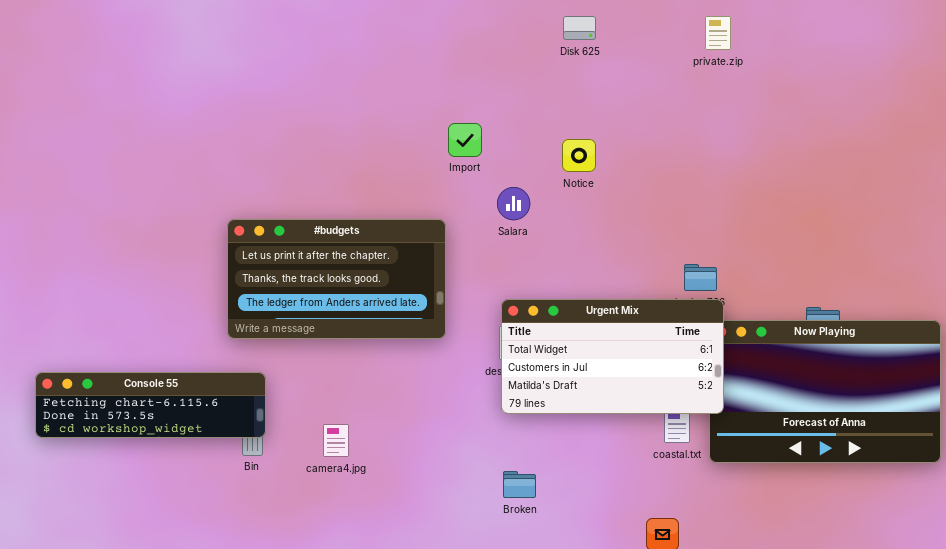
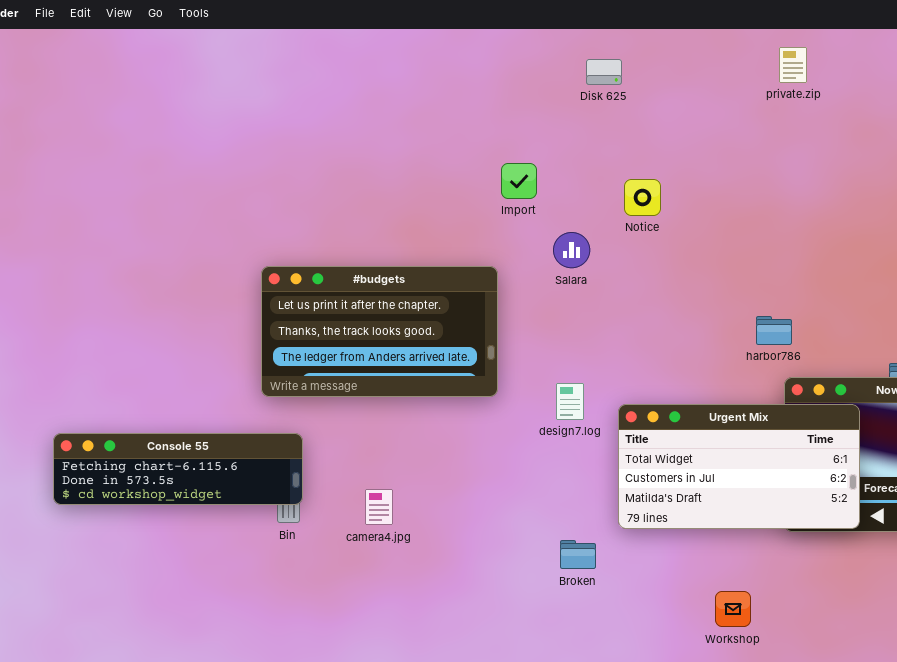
Disk 625: [563,16,596,40] -> [586,59,622,85], moved
Urgent Mix: [501,299,724,414] -> [618,404,860,529], moved

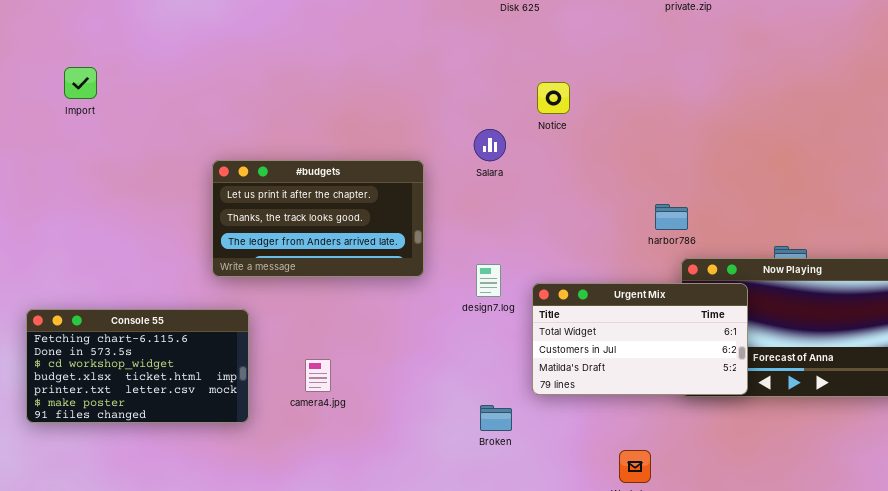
Import: [501,163,537,199] -> [64,67,97,99], moved
Console 55: [53,433,303,505] -> [26,309,249,423], resized

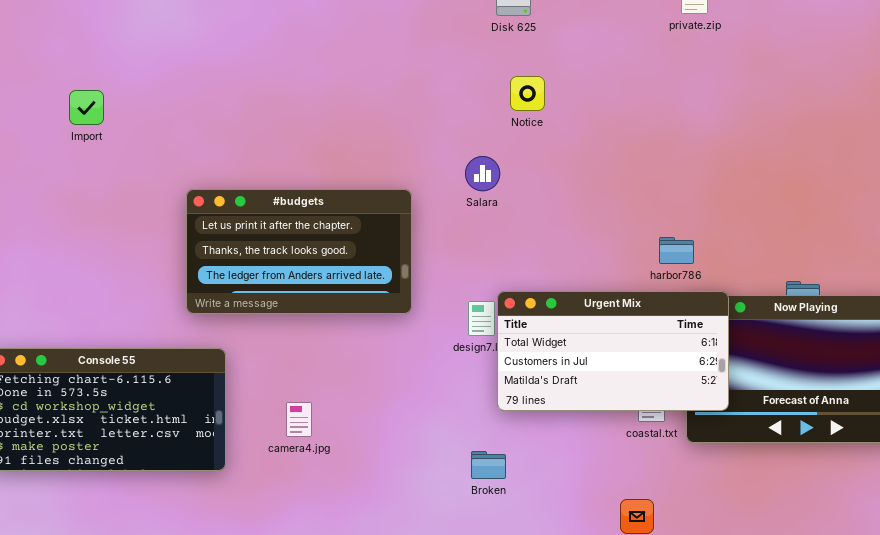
Import: [64,67,97,99] -> [69,90,104,125], moved
Notice: [537,82,570,114] -> [510,76,545,111], moved
Urgent Mix: [532,283,748,395] -> [497,291,729,411], moved

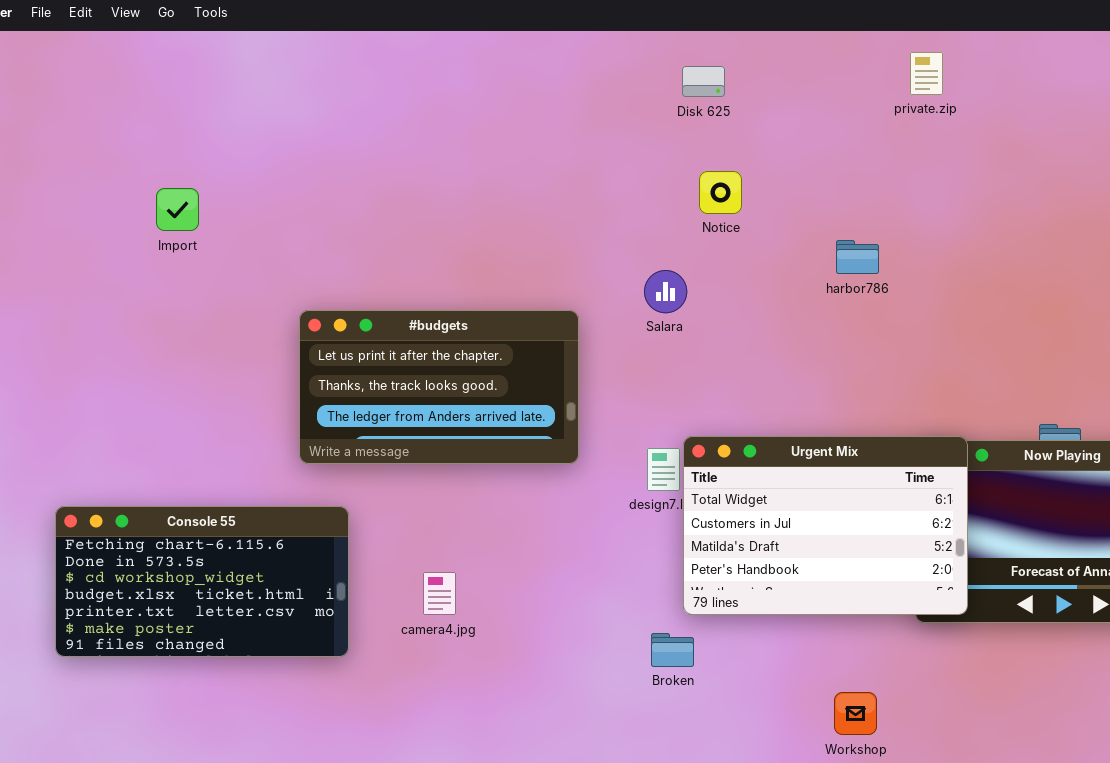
harbor786: [659,237,694,264] -> [836,240,879,274], moved
Urgent Mix: [497,291,729,411] -> [683,436,968,615], resized

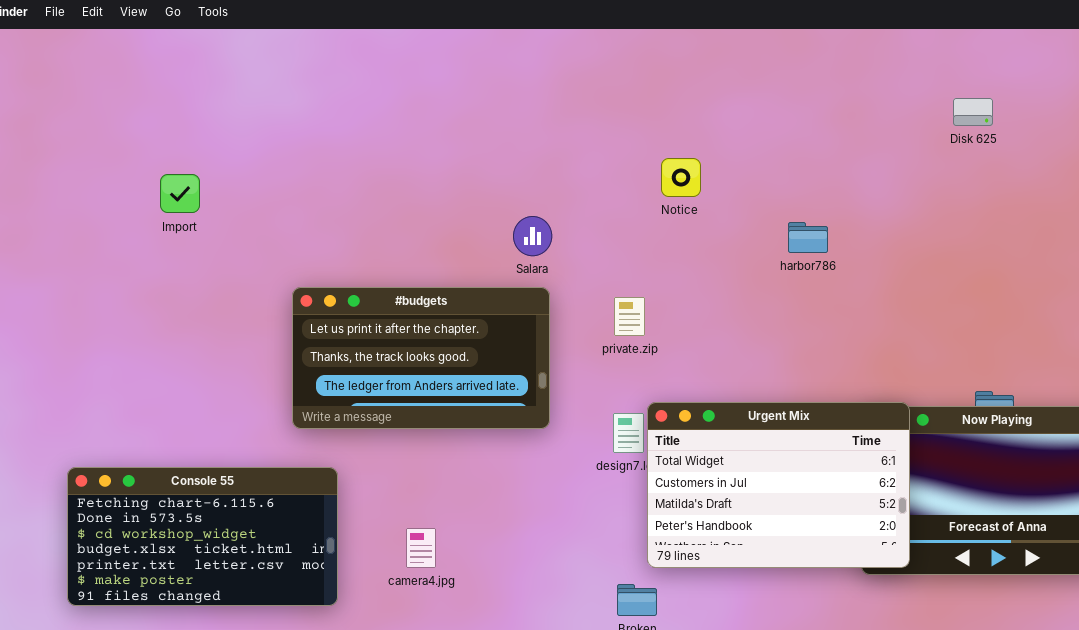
private.zip: [910,52,943,95] -> [614,297,645,336], moved
Disk 625: [682,66,725,97] -> [953,98,993,126], moved
Salara: [644,270,687,313] -> [513,216,552,256], moved

